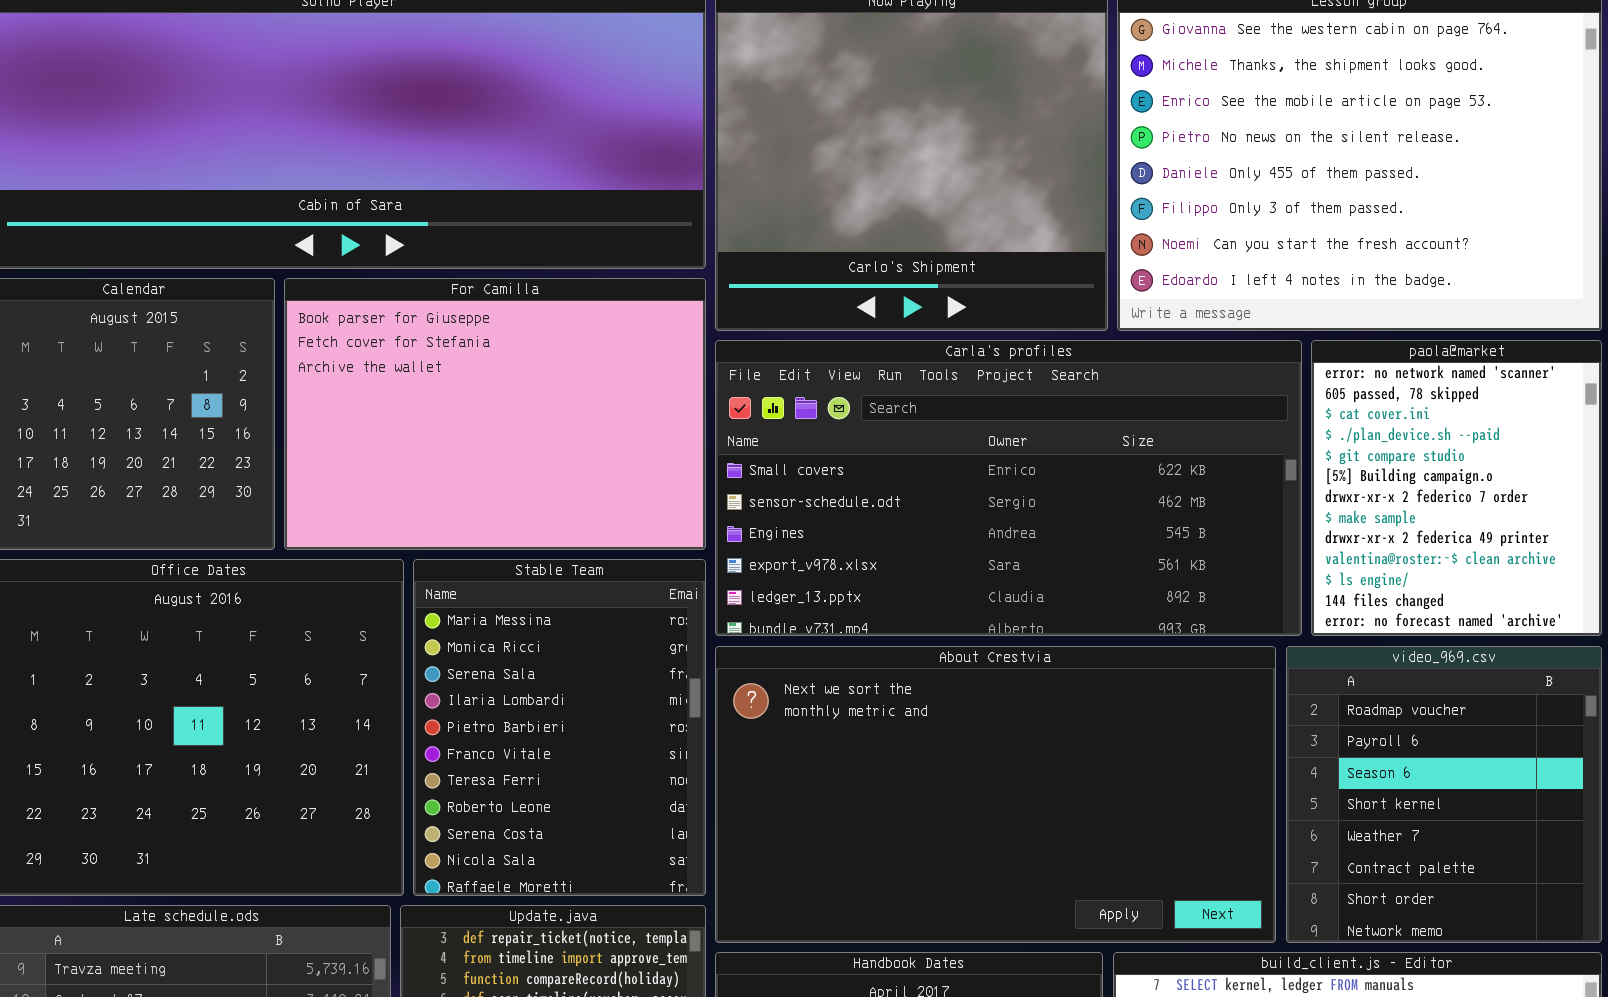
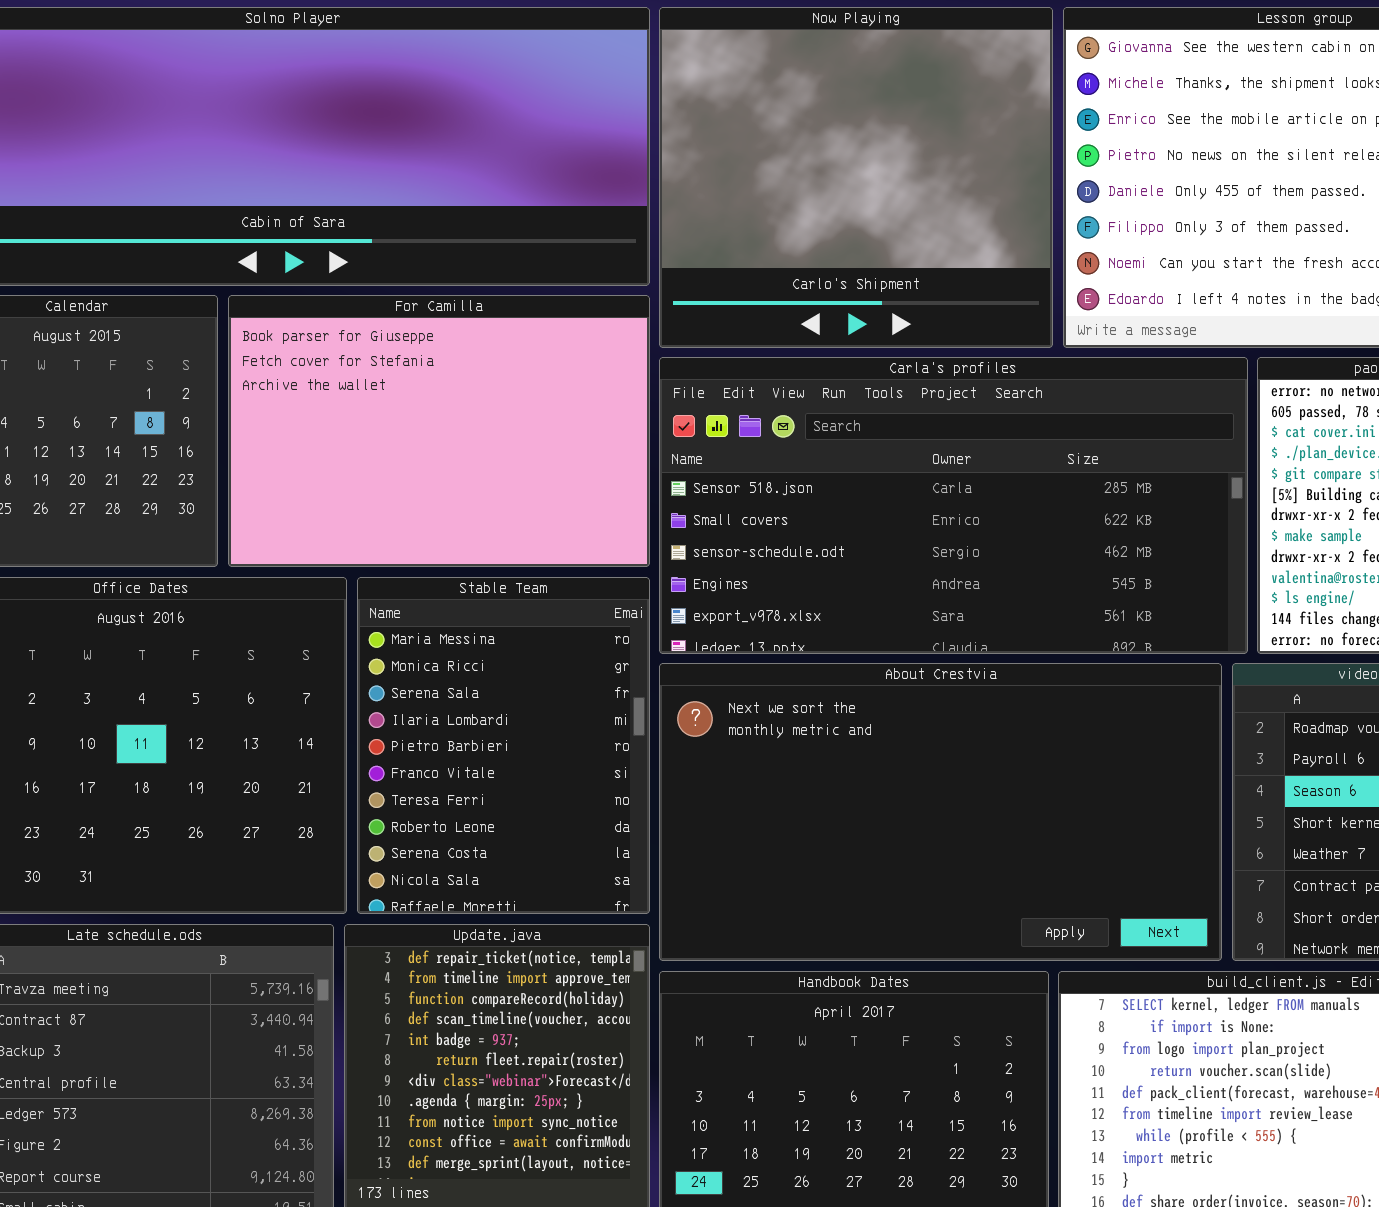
Carla's profiles: [715,340,1302,636] -> [659,357,1248,654], scrolled up 1 row

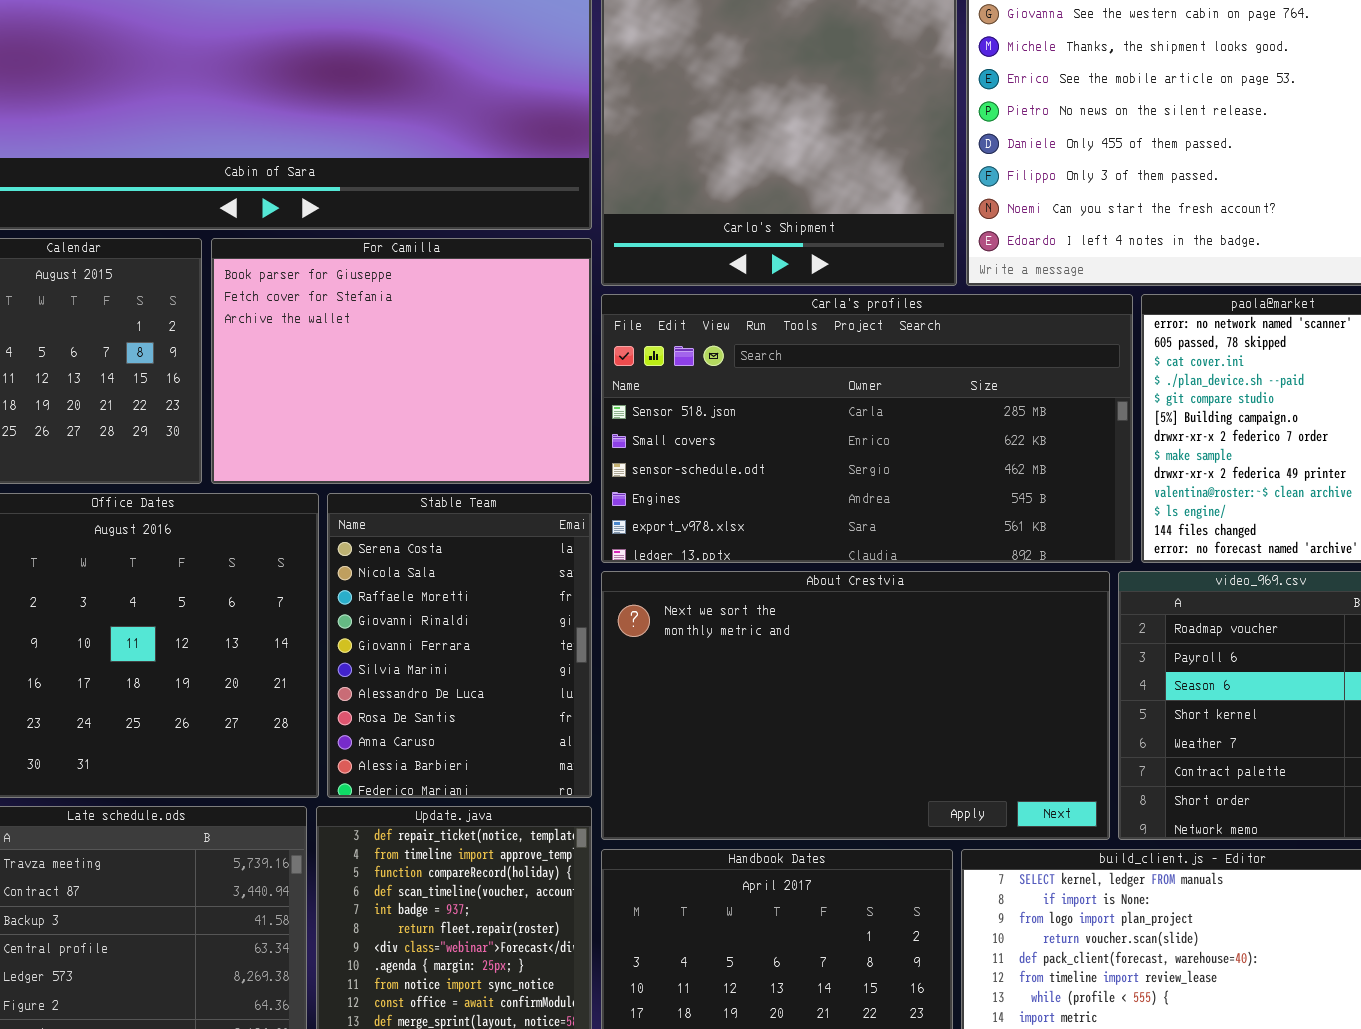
Stable Team: [357,577,650,914] -> [327,493,592,798], scrolled down 8 rows

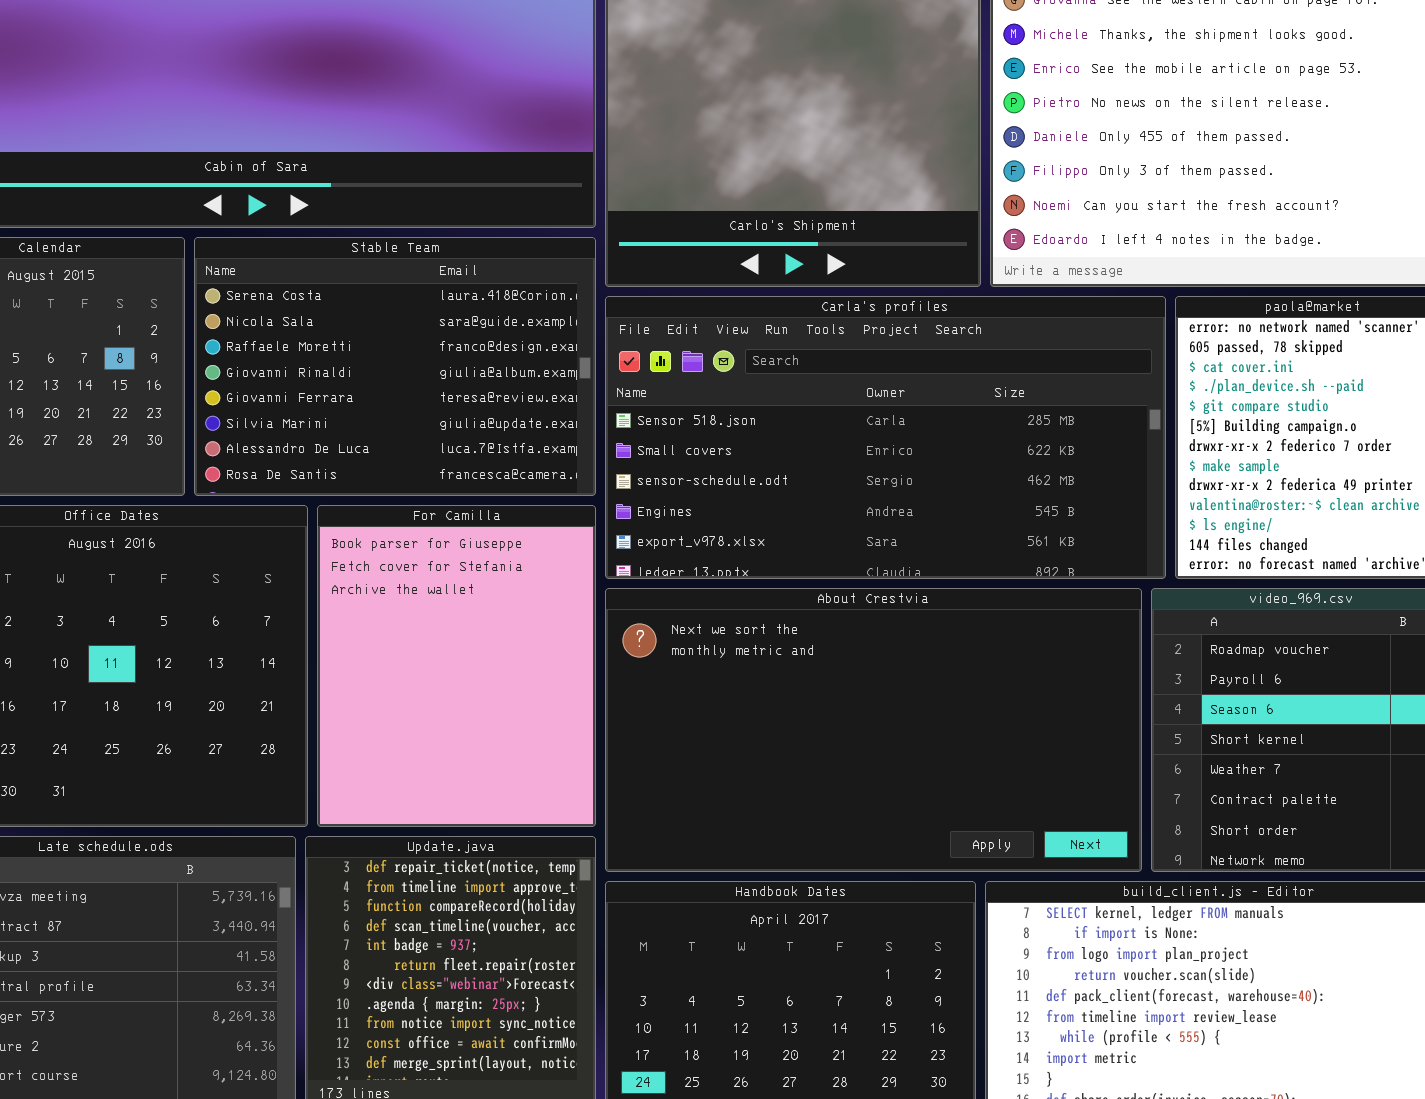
For Camilla: [211,238,592,484] -> [317,505,596,827], moved, resized
Stable Team: [327,493,592,798] -> [194,237,596,496], moved, resized

